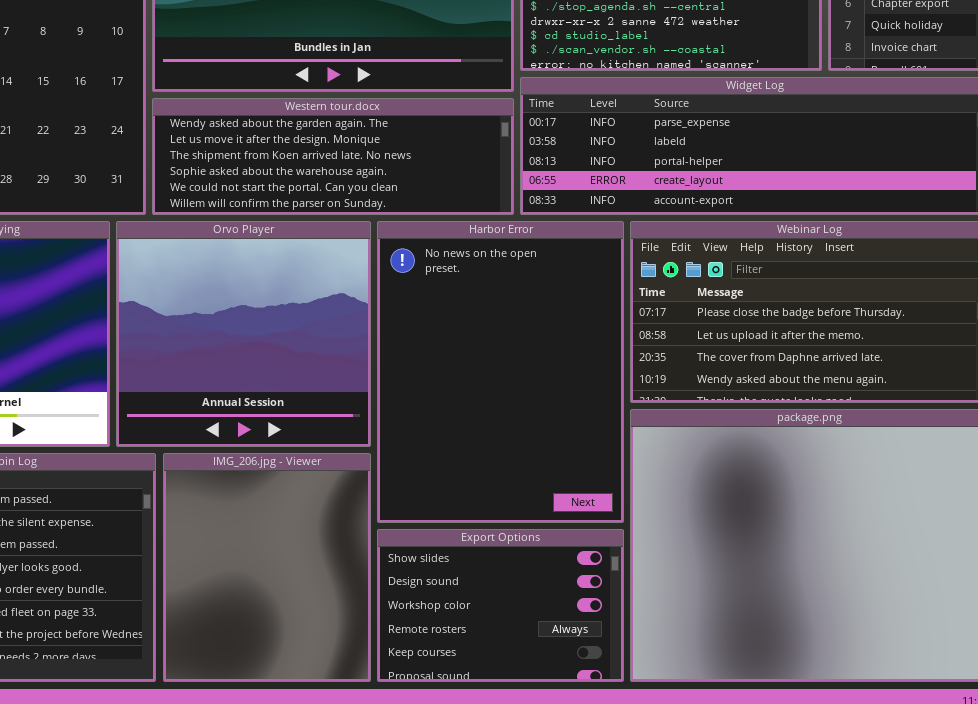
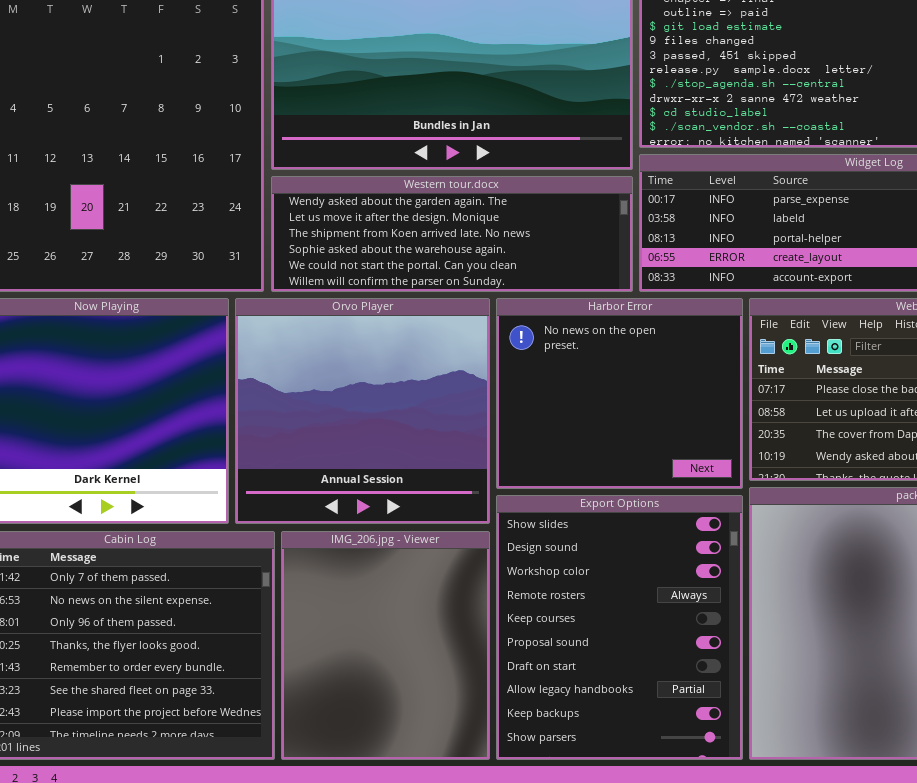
Harbor Error: [377,221,624,523] -> [496,298,743,489], resized
Export Options: [377,529,624,682] -> [496,495,743,760], resized

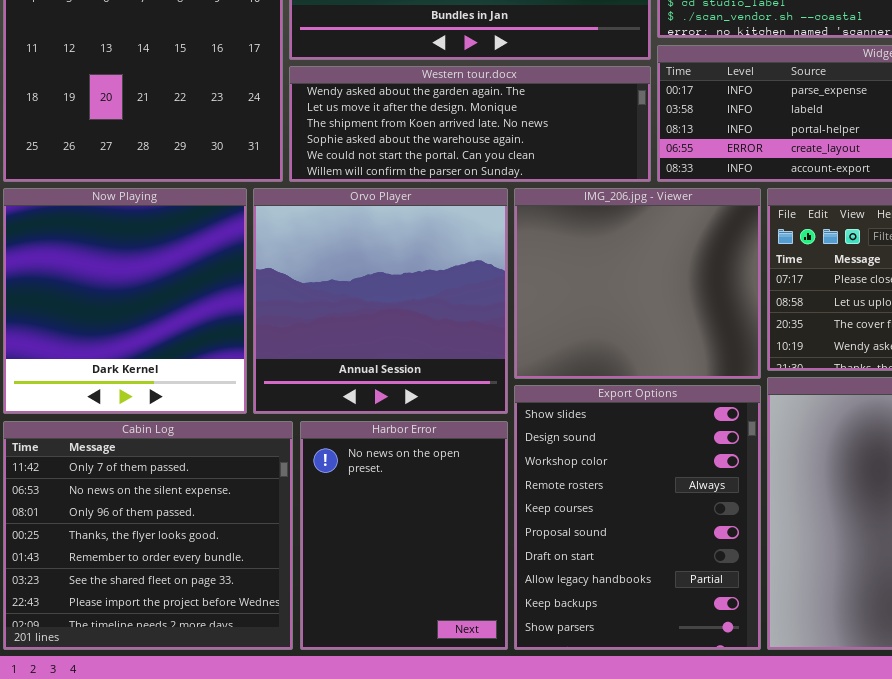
Harbor Error: [496,298,743,489] -> [300,421,508,650], moved, resized
IMG_206.jpg - Viewer: [281,531,490,760] -> [514,188,761,379], moved, resized

